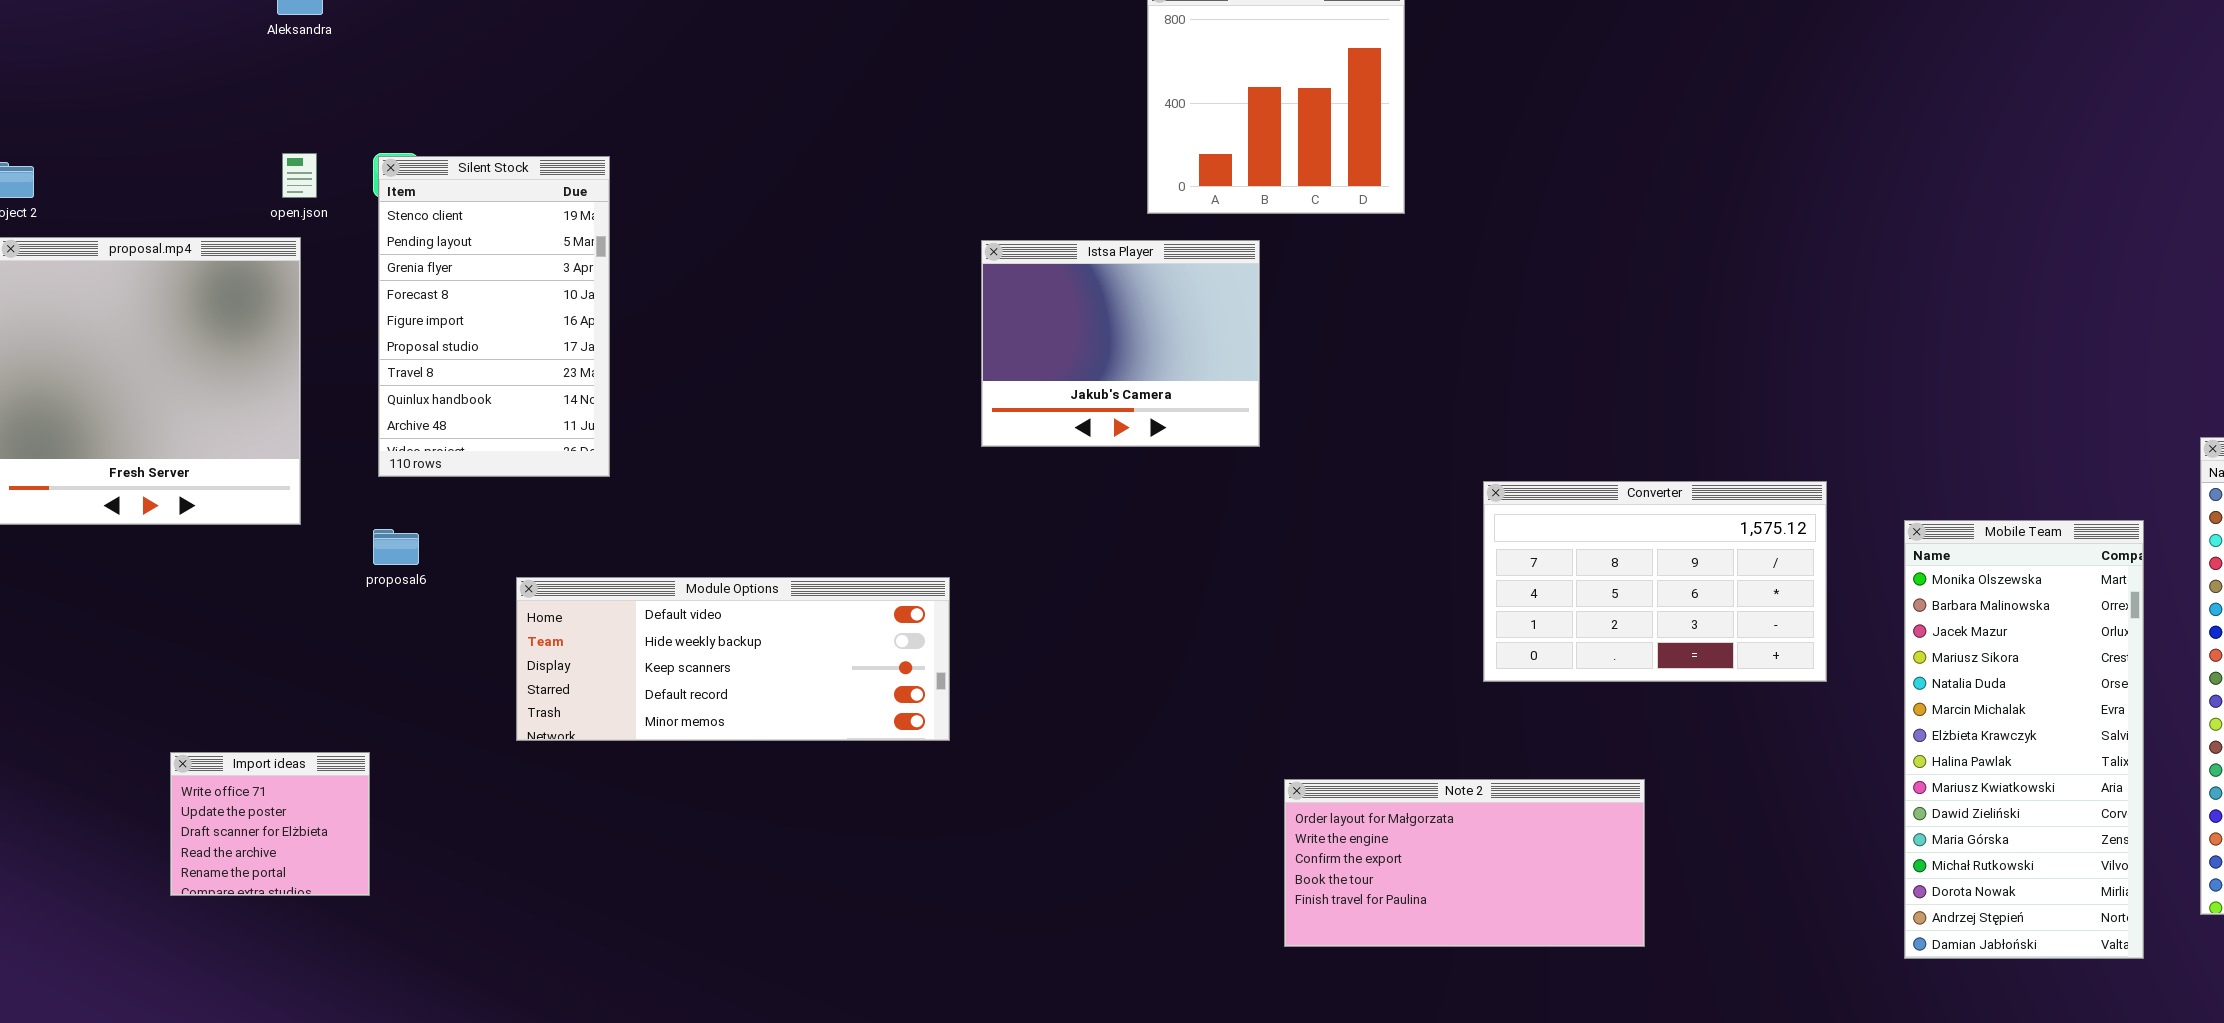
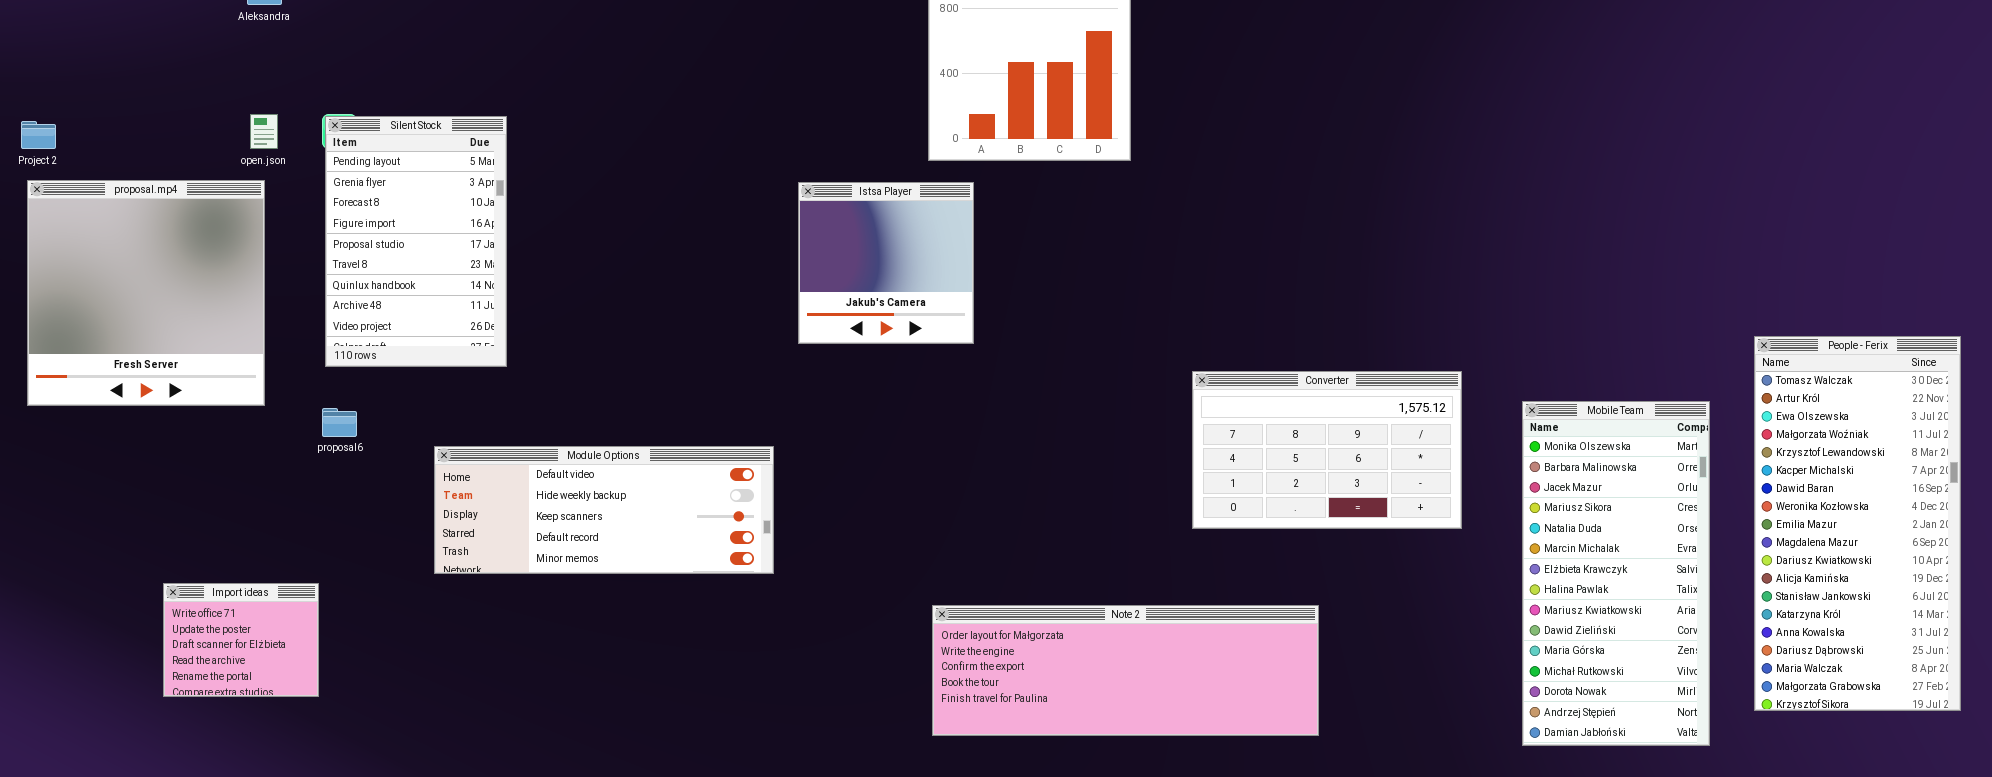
Silent Stock: [378,156,610,477] -> [325,116,507,367], scrolled down 1 row
Istsa Player: [981,240,1260,447] -> [798,182,974,344], resized
Note 2: [1284,779,1645,947] -> [932,605,1319,736], resized

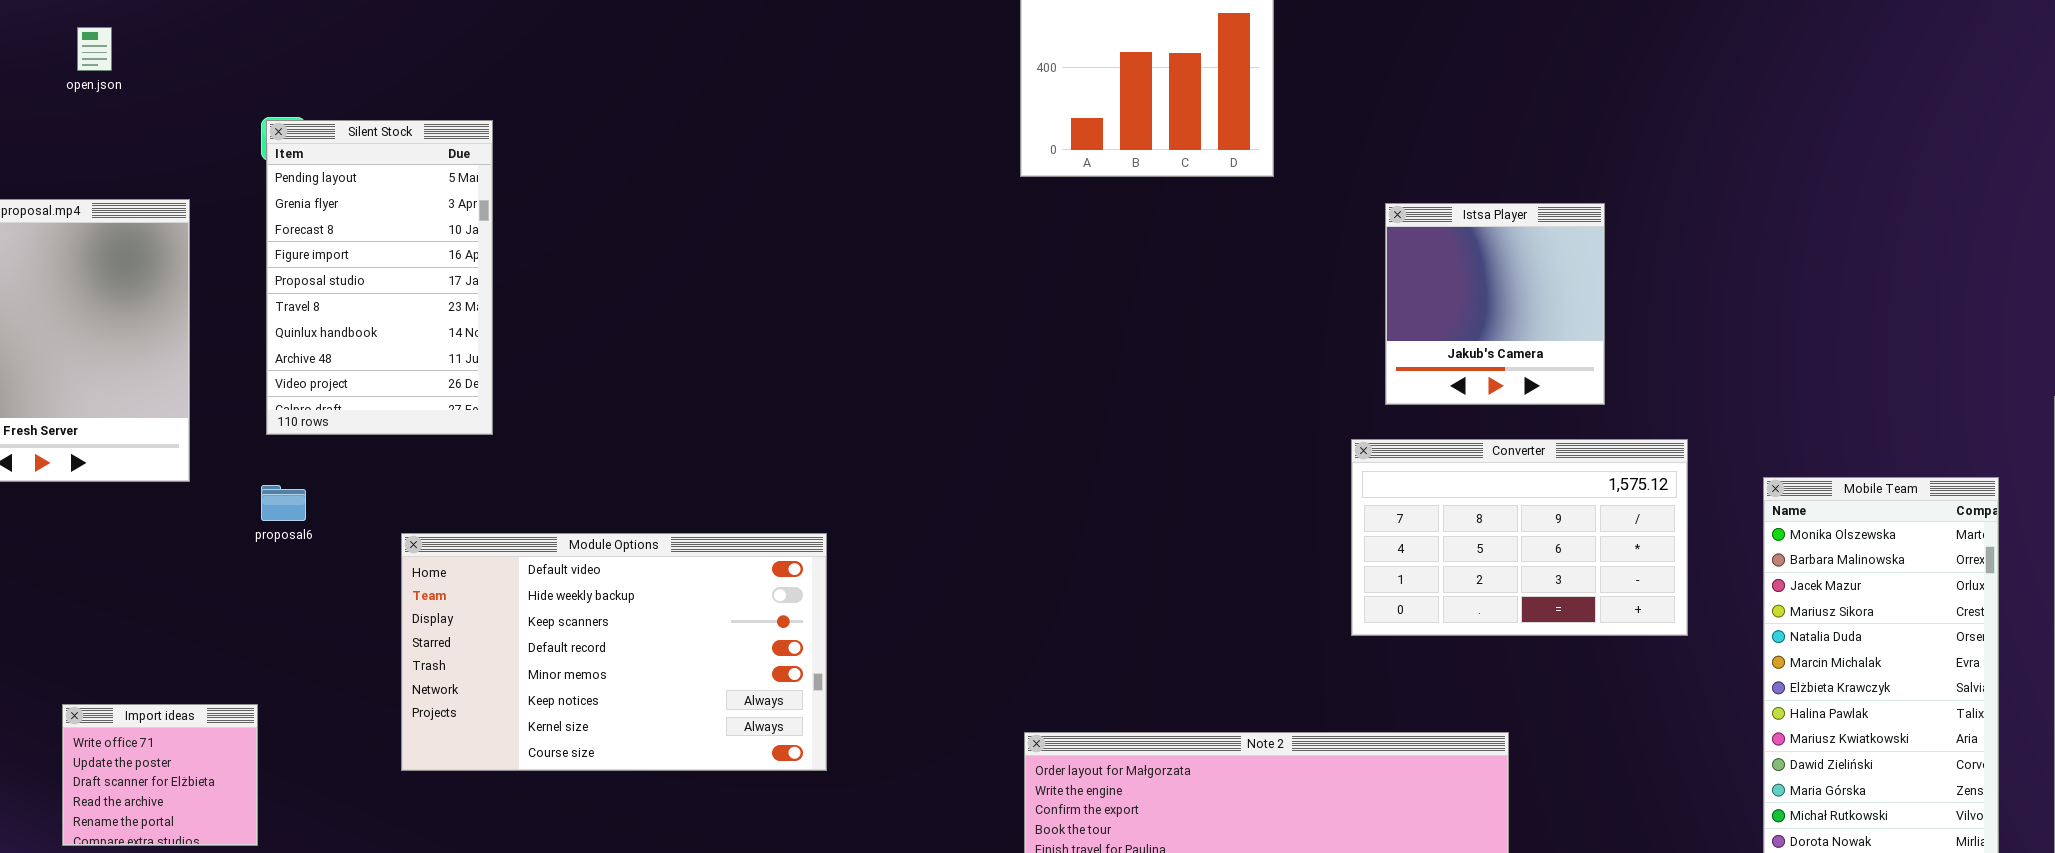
open.json: [250,114,278,149] -> [77,27,112,71], moved
Istsa Player: [798,182,974,344] -> [1385,203,1605,405], moved
Module Options: [434,446,774,574] -> [401,533,827,771], resized

